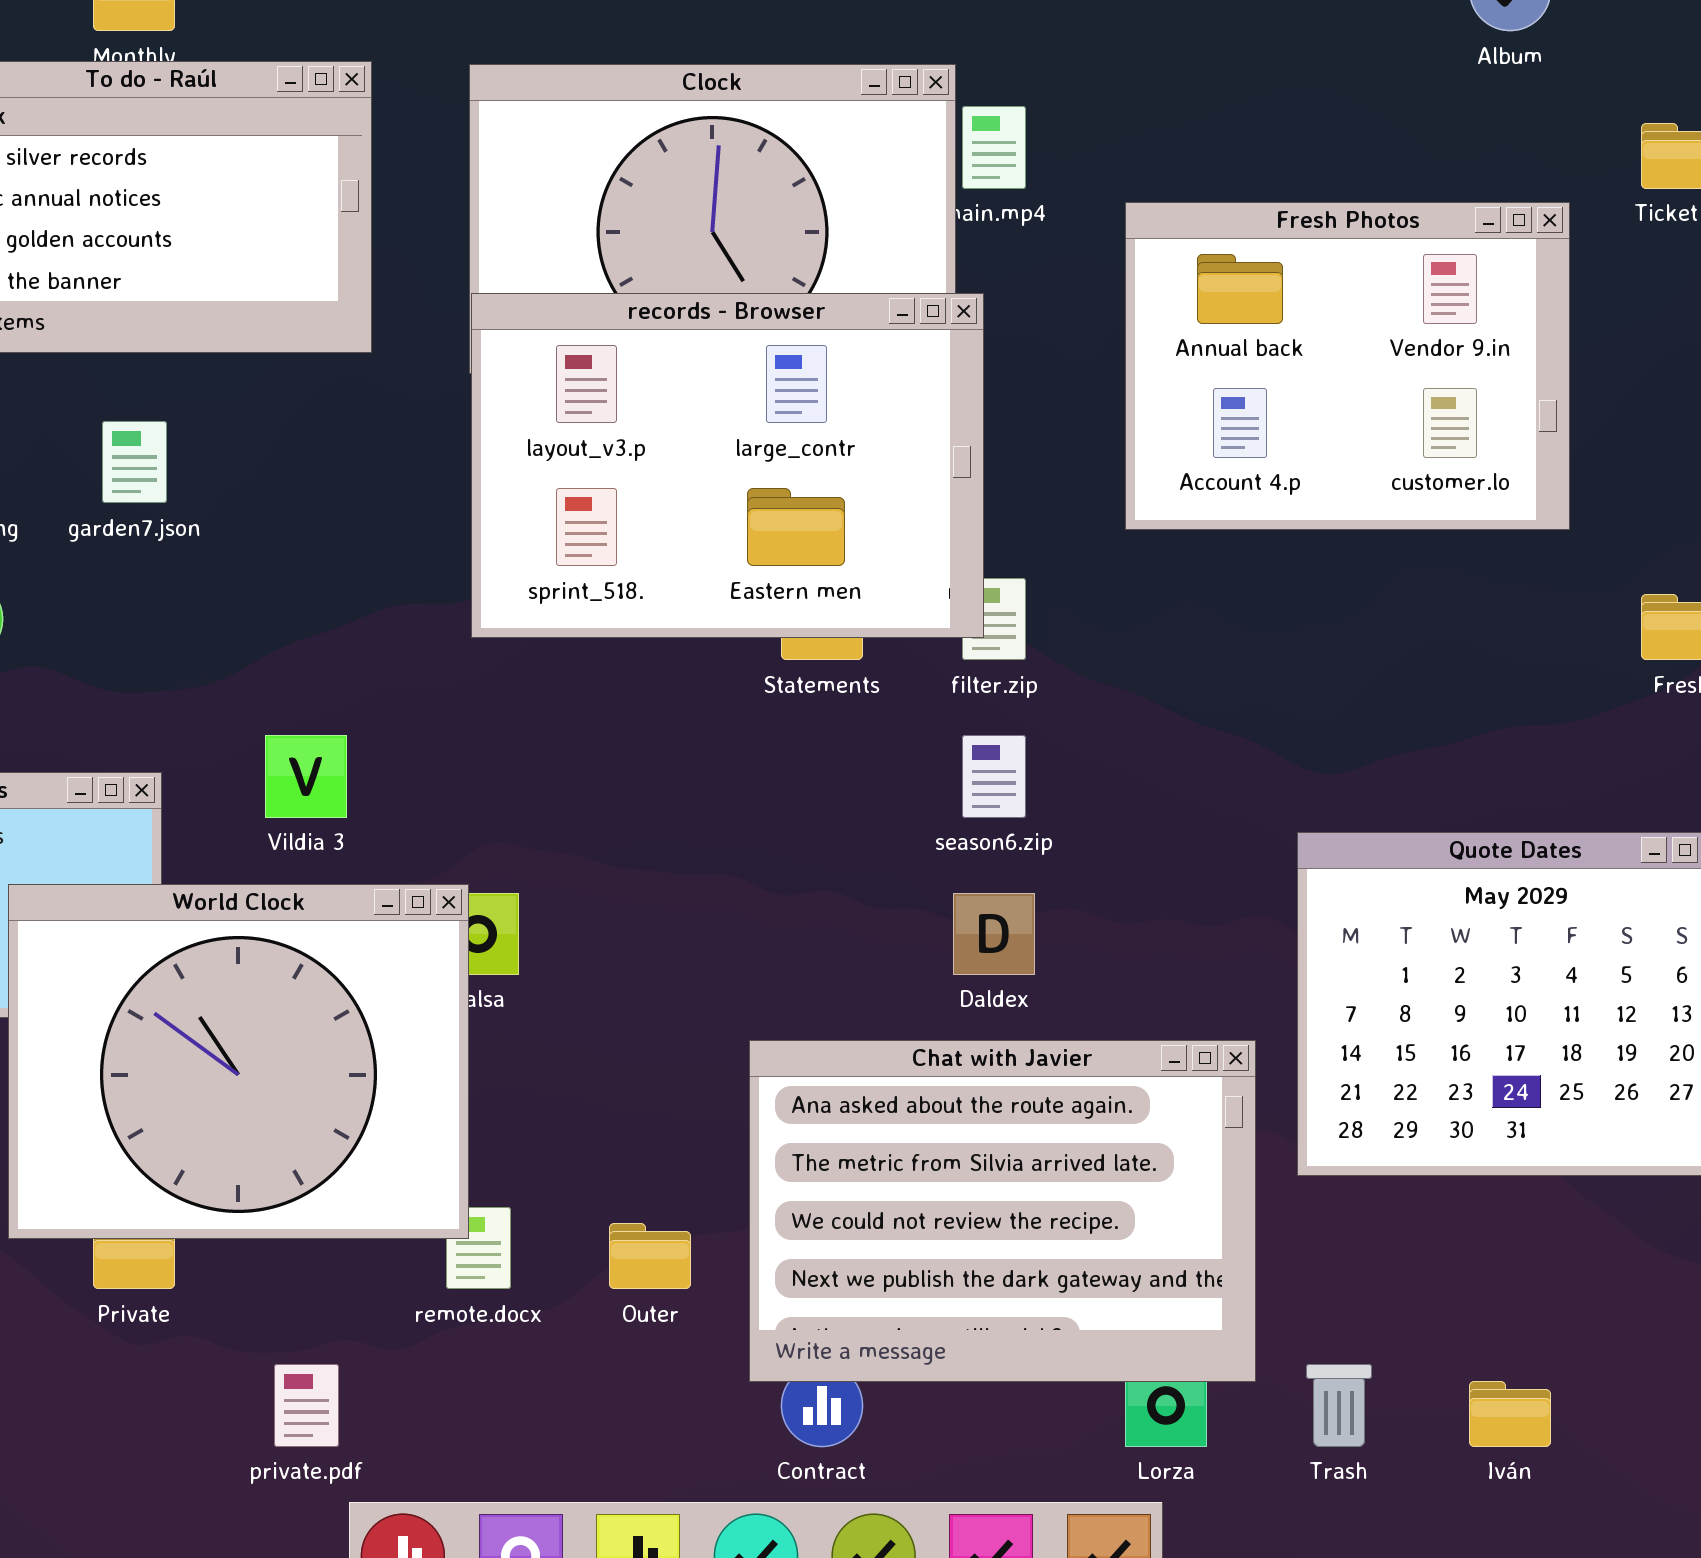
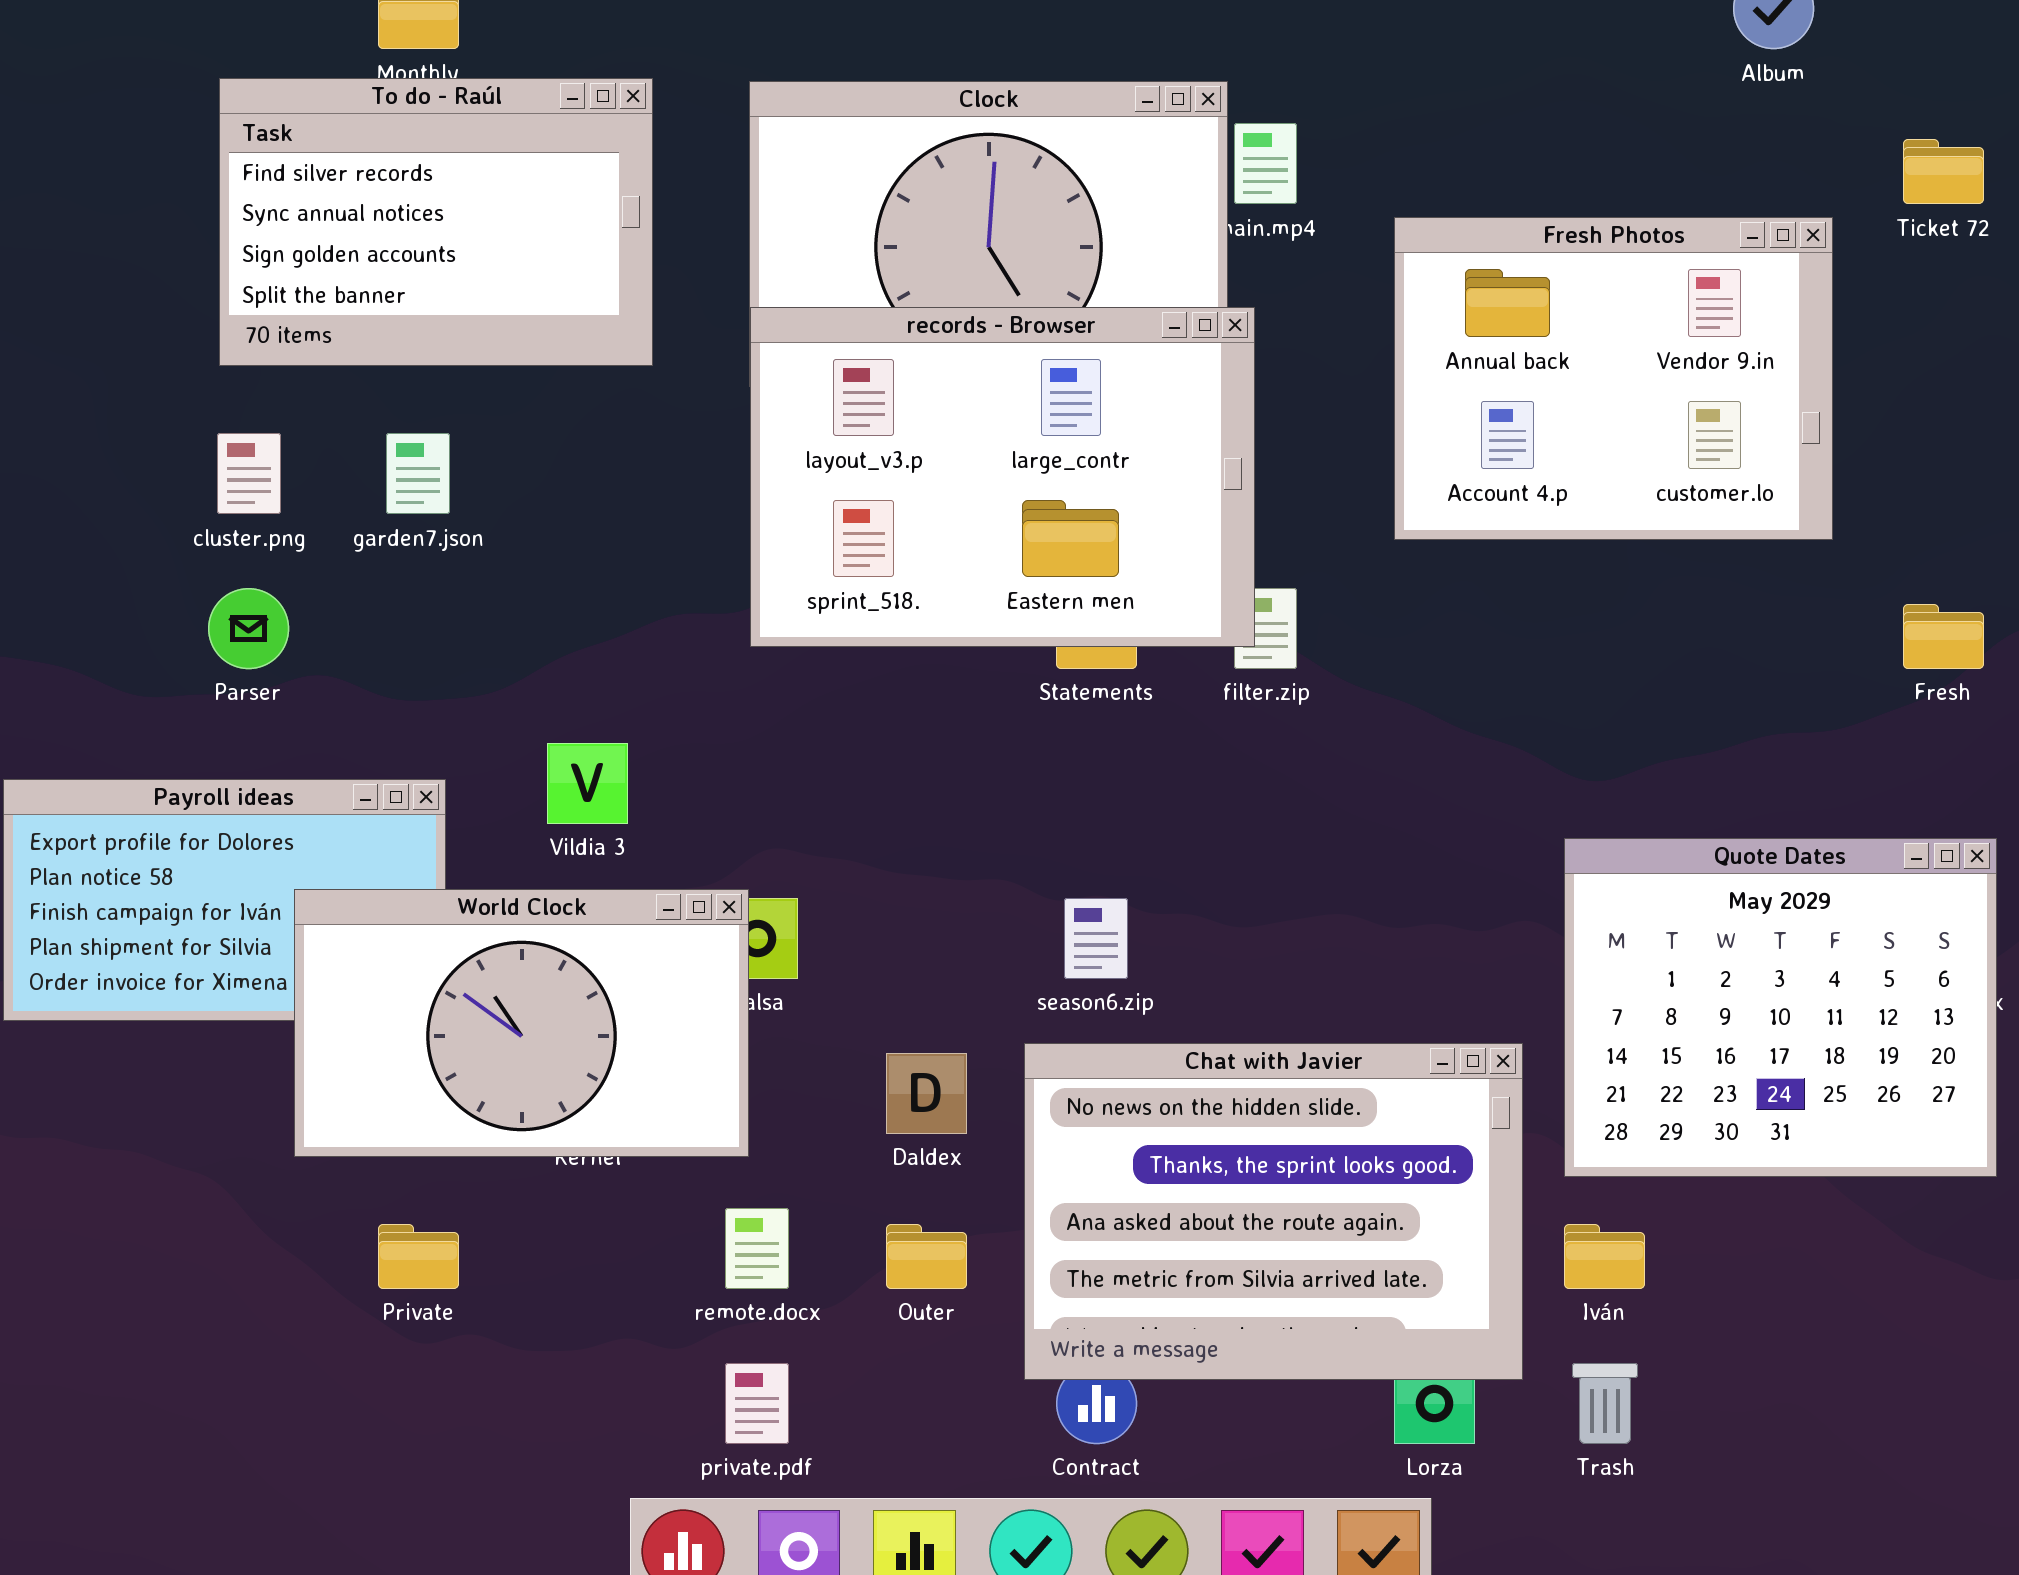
season6.zip: [962,735,1026,818] -> [1064,898,1128,979], moved
World Clock: [8,884,469,1239] -> [294,889,749,1157], resized
Daldex: [953,893,1035,975] -> [886,1053,967,1134], moved
Chat with Javier: [749,1040,1256,1382] -> [1024,1043,1523,1380], scrolled up 2 rows
private.pdf: [274,1364,339,1447] -> [725,1363,789,1444], moved
Iván: [1469,1381,1551,1447] -> [1564,1224,1645,1289], moved

